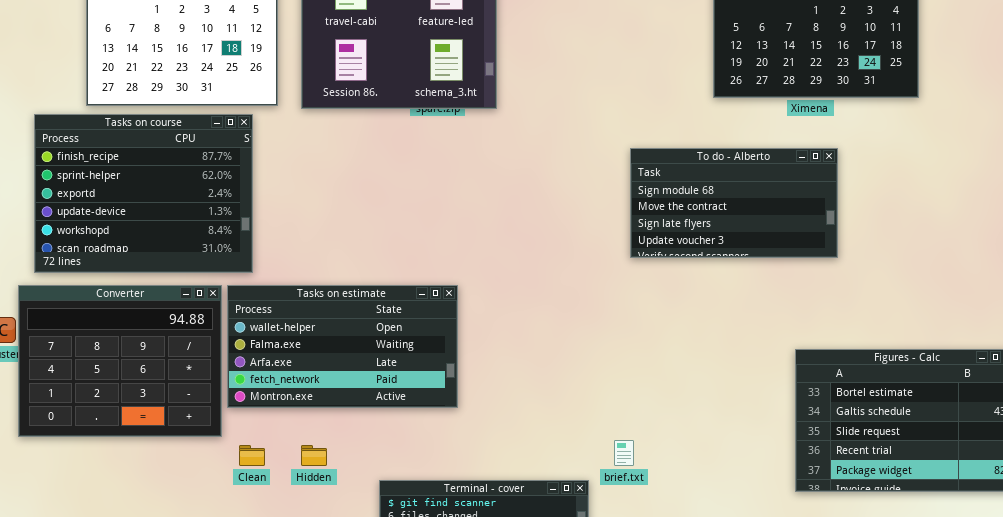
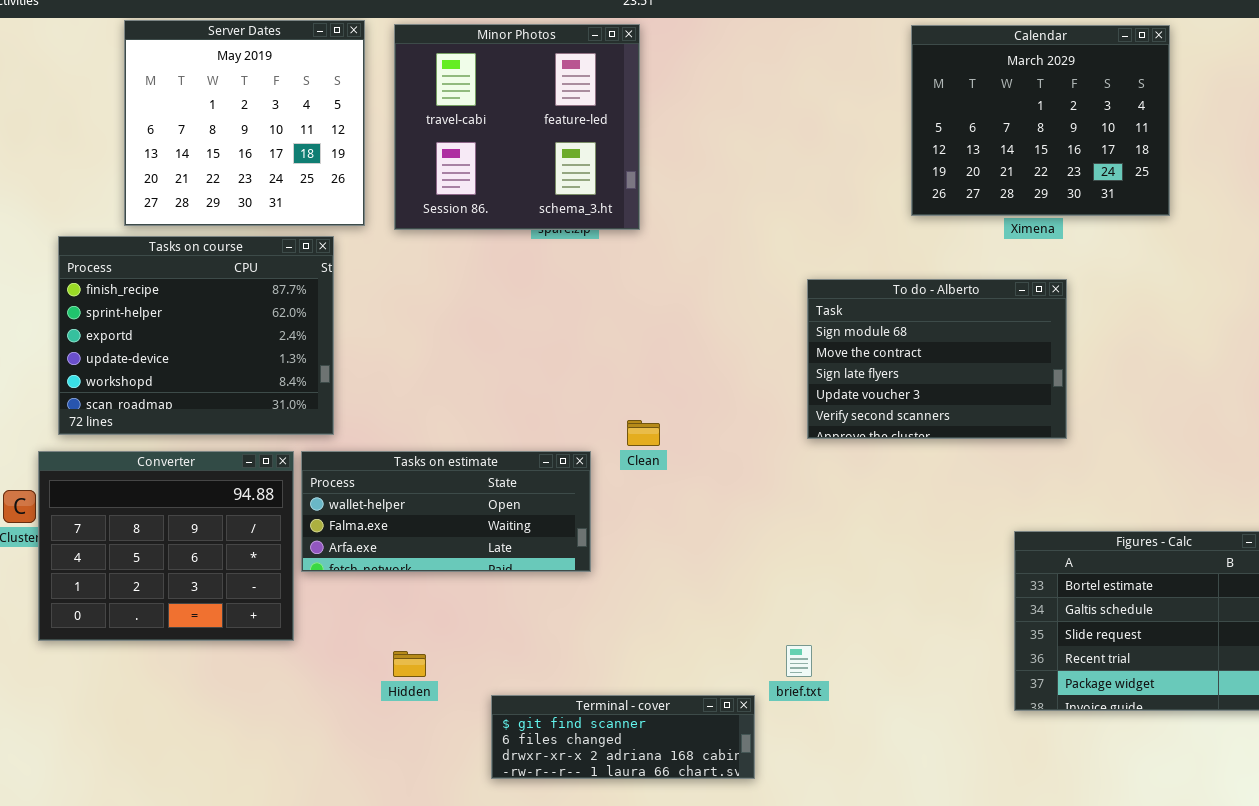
To do - Alberto: [630,148,838,258] -> [807,279,1067,439], resized
Tasks on estimate: [227,285,458,408] -> [301,451,591,572], resized
Clean: [239,445,265,466] -> [627,420,660,446], moved

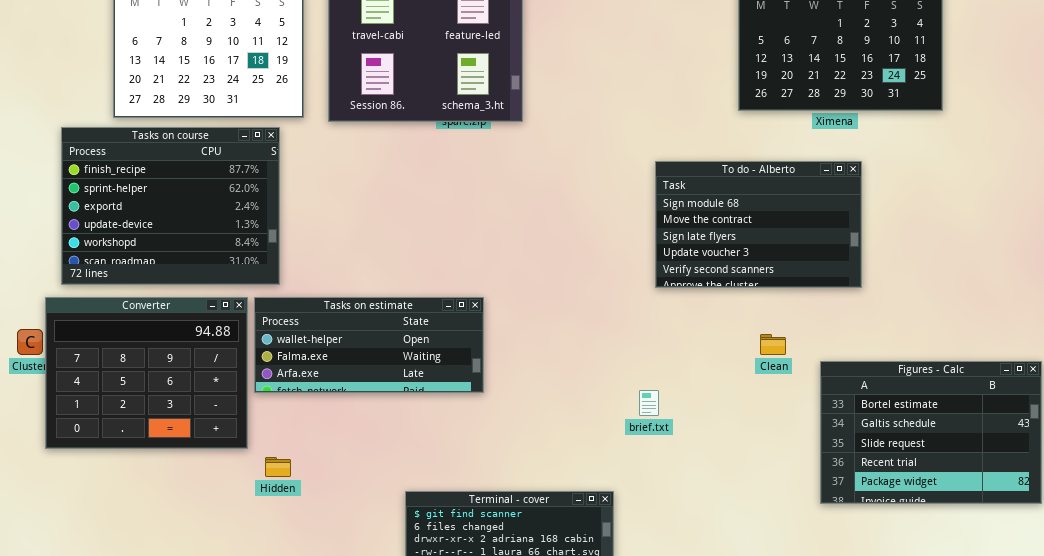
Clean: [627,420,660,446] -> [760,334,786,355], moved
brief.txt: [786,645,812,677] -> [639,390,659,416], moved
Hidden: [393,651,426,677] -> [265,457,291,477], moved

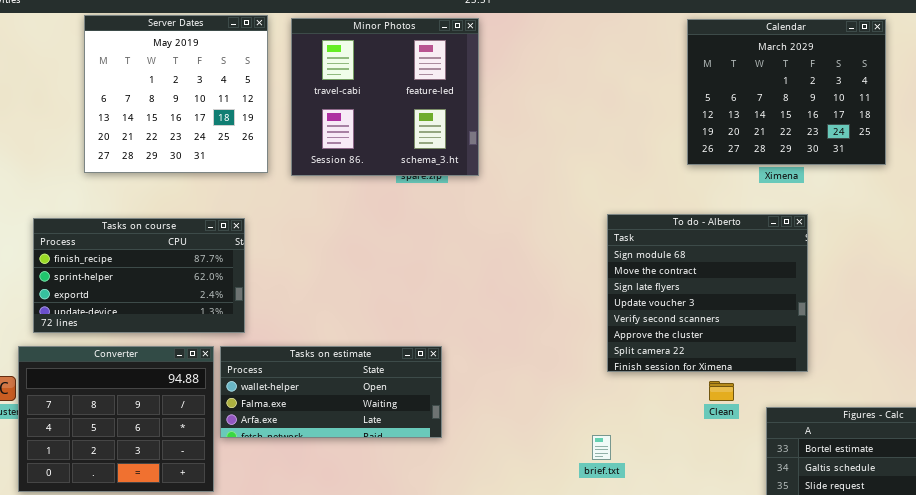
Tasks on course: [61,127,280,285] -> [33,218,245,333], resized
To do - Alberto: [655,161,862,288] -> [607,214,808,372], resized

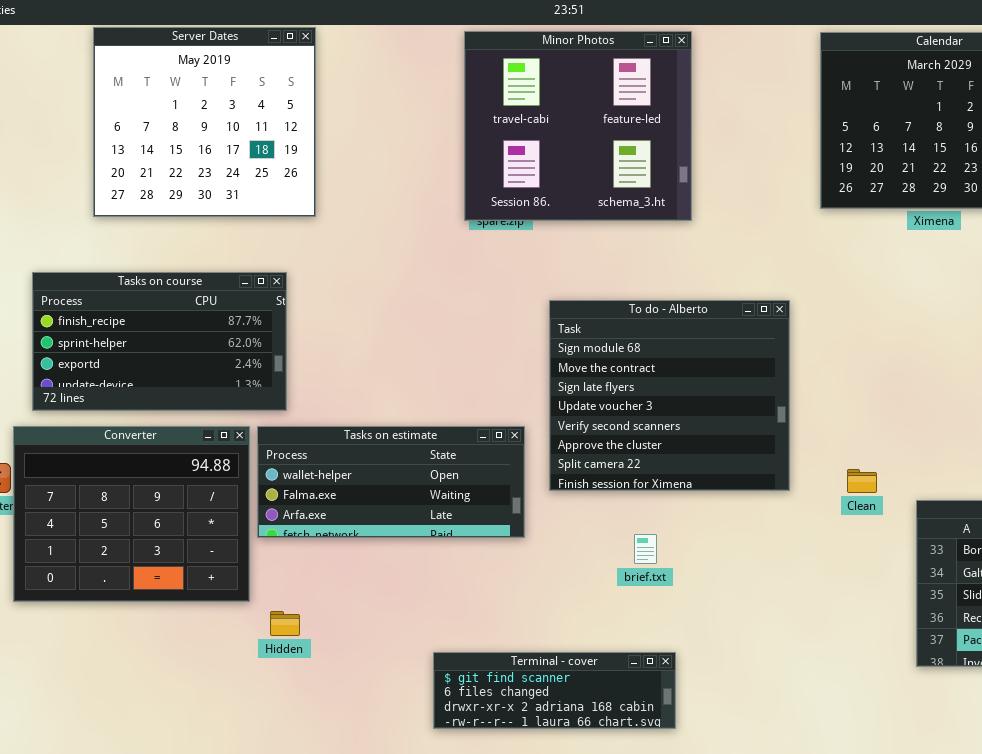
Minor Photos: [291,18,479,176] -> [464,31,692,221], moved
To do - Alberto: [607,214,808,372] -> [549,300,790,491], moved
brief.txt: [592,435,611,460] -> [634,534,657,564], moved

